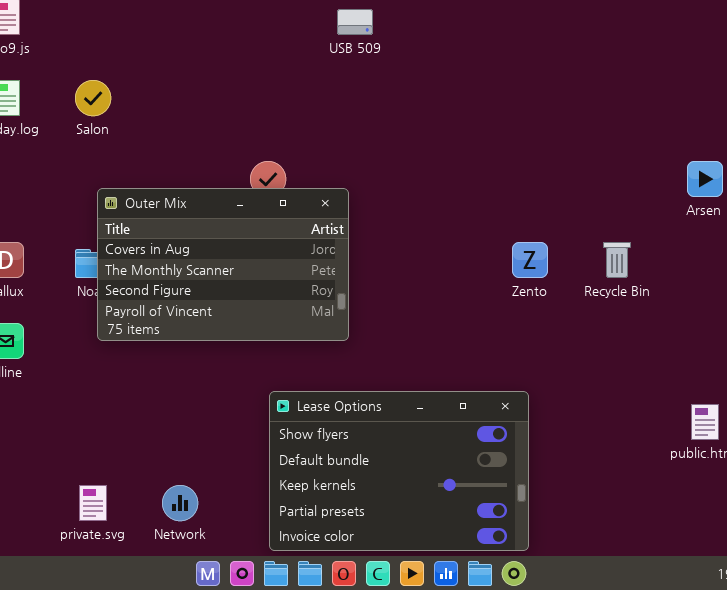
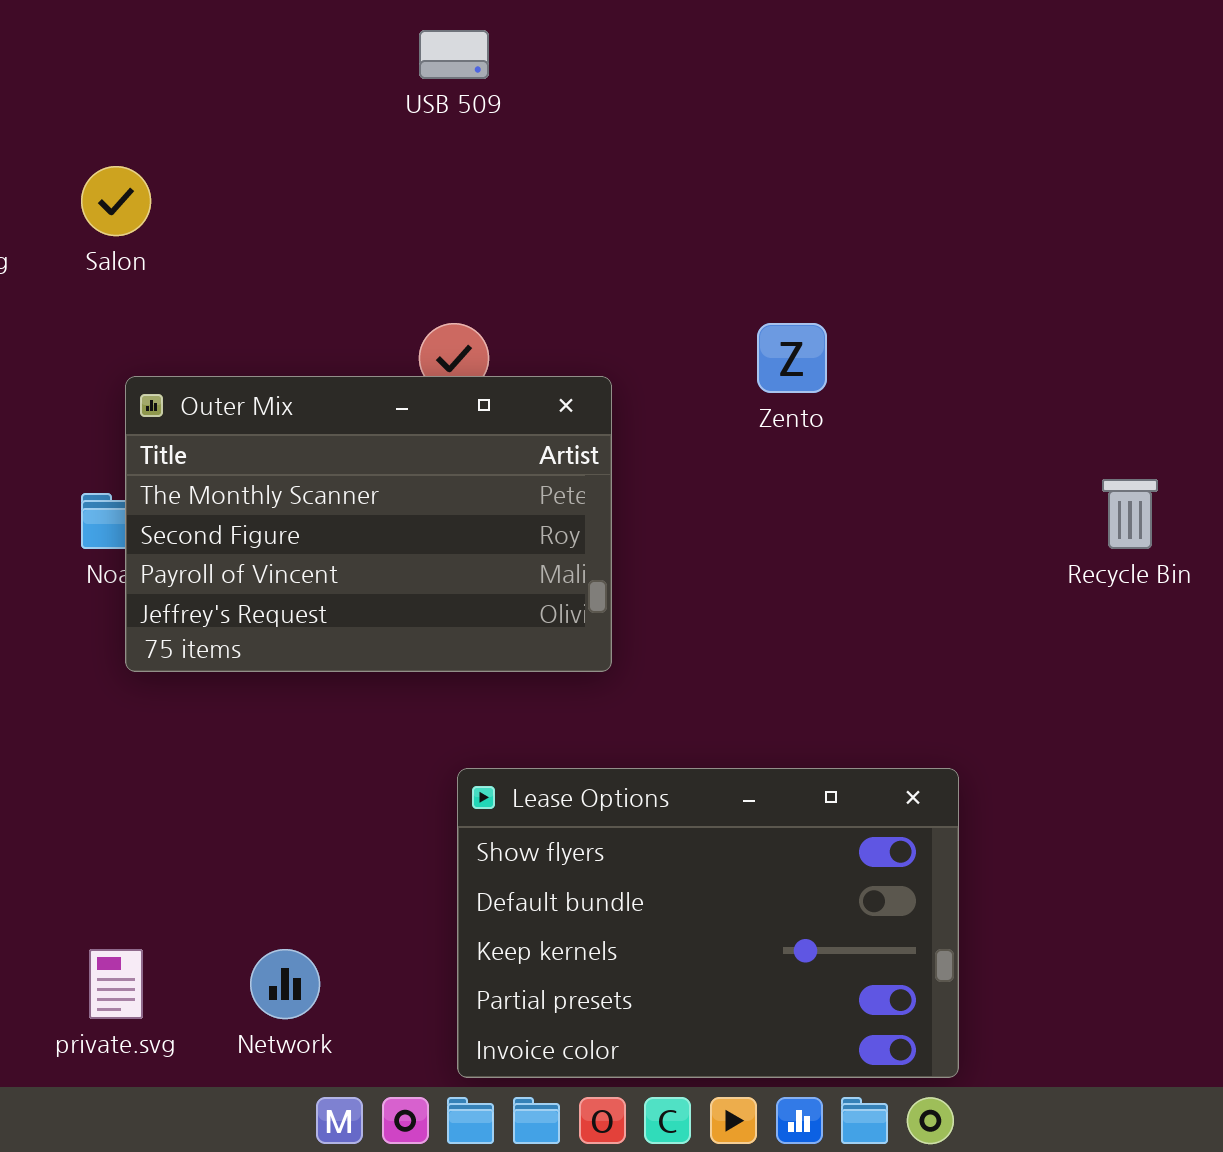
USB 509: [337,9,373,35] -> [419,30,489,79], moved
Outer Mix: [97,188,349,341] -> [125,376,612,672], scrolled down 1 row
Zento: [512,242,548,278] -> [757,323,827,393], moved

